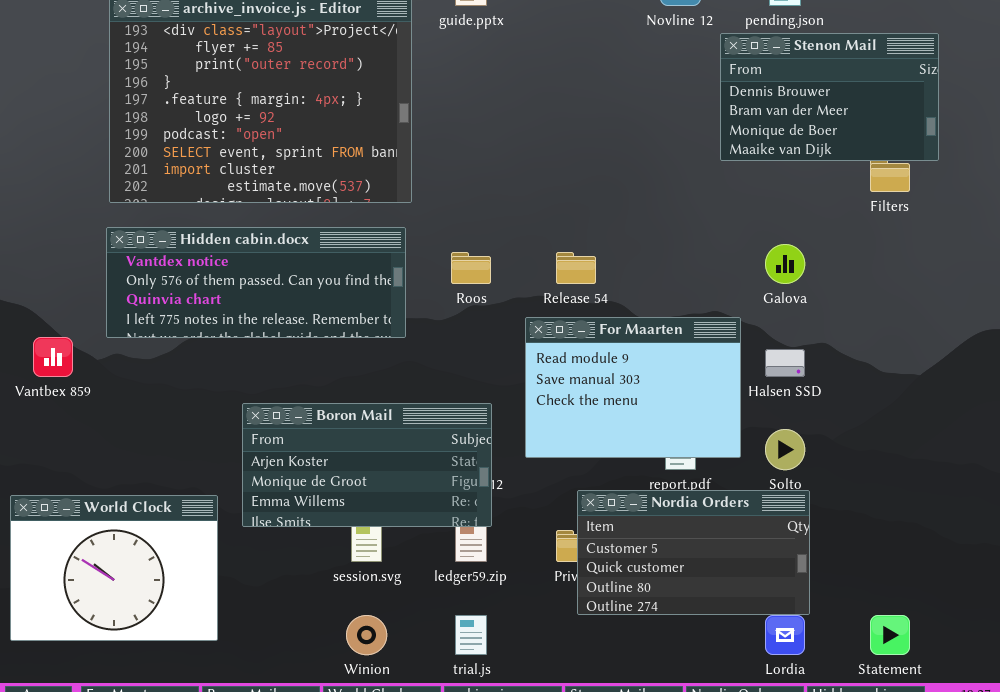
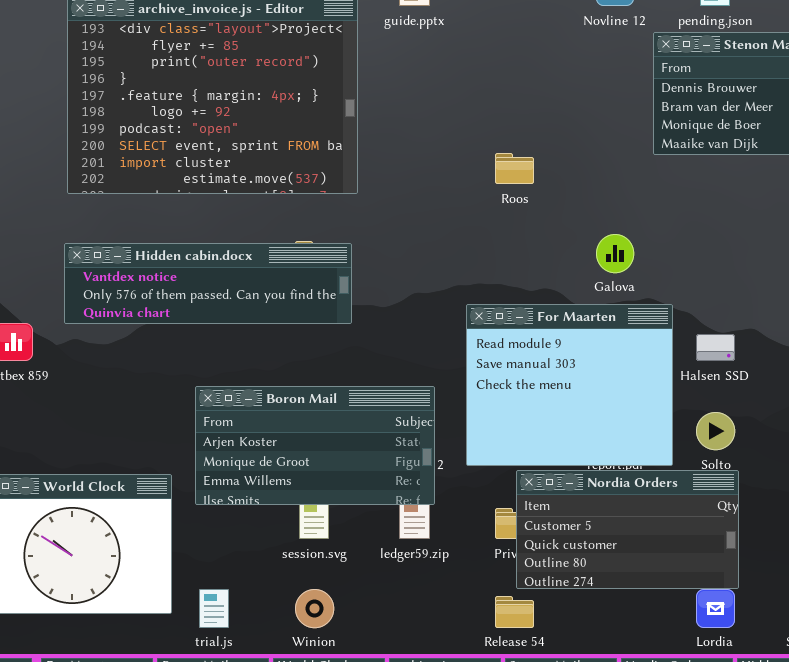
Hidden cabin.docx: [106,227,406,338] -> [64,243,352,324], resized
Galova: [765,244,805,284] -> [596,234,634,273], moved
Roos: [451,252,491,284] -> [495,153,534,184], moved
Release 54: [556,252,596,284] -> [495,596,534,628], moved
For Maarten: [525,317,741,458] -> [466,304,673,466], resized
trial.js: [455,615,487,655] -> [199,589,229,628], moved

